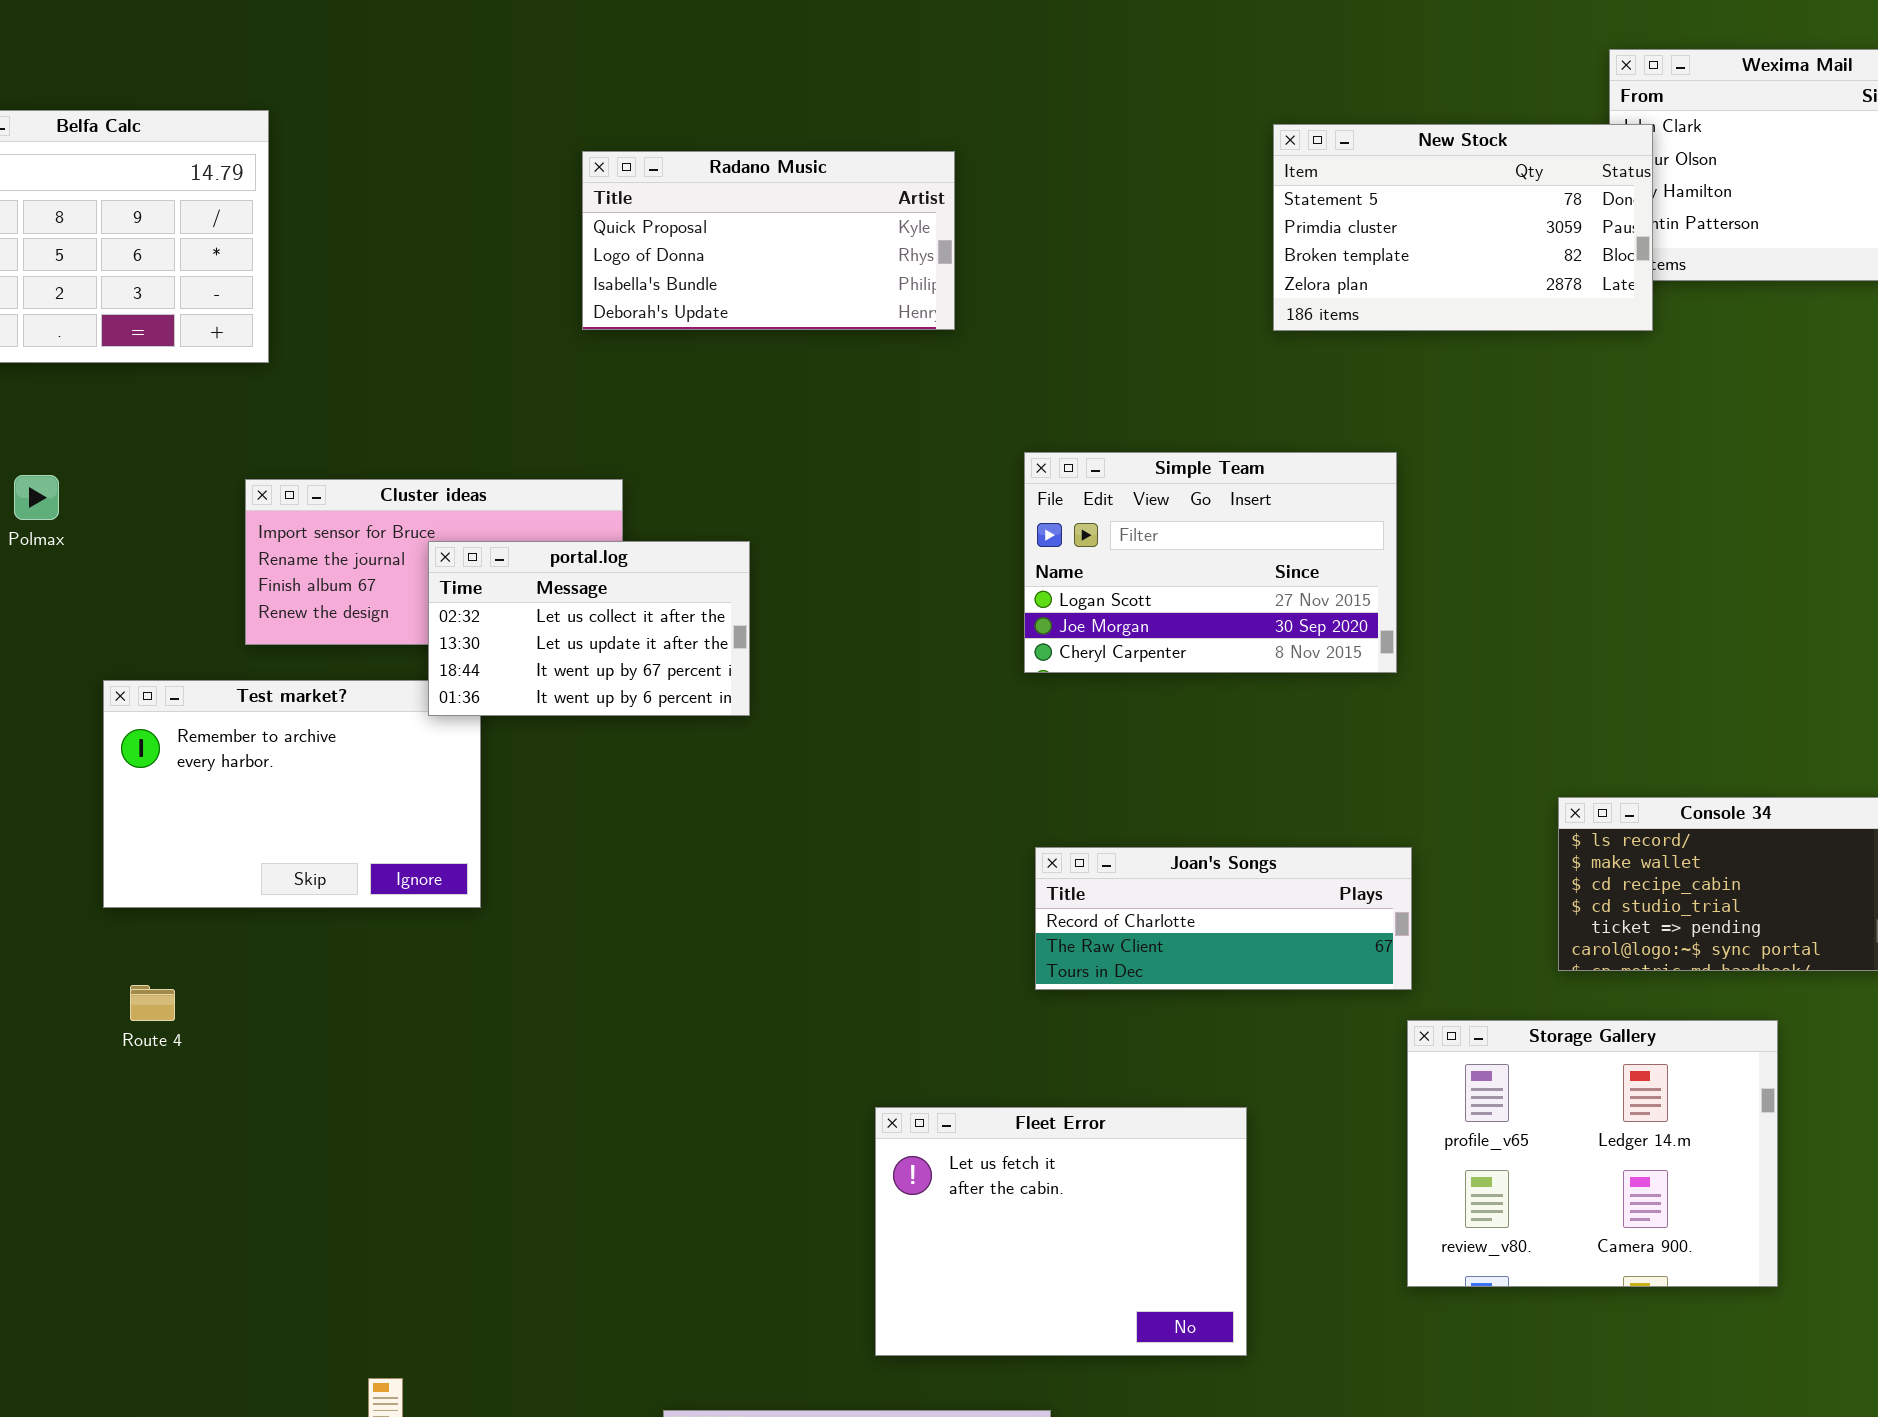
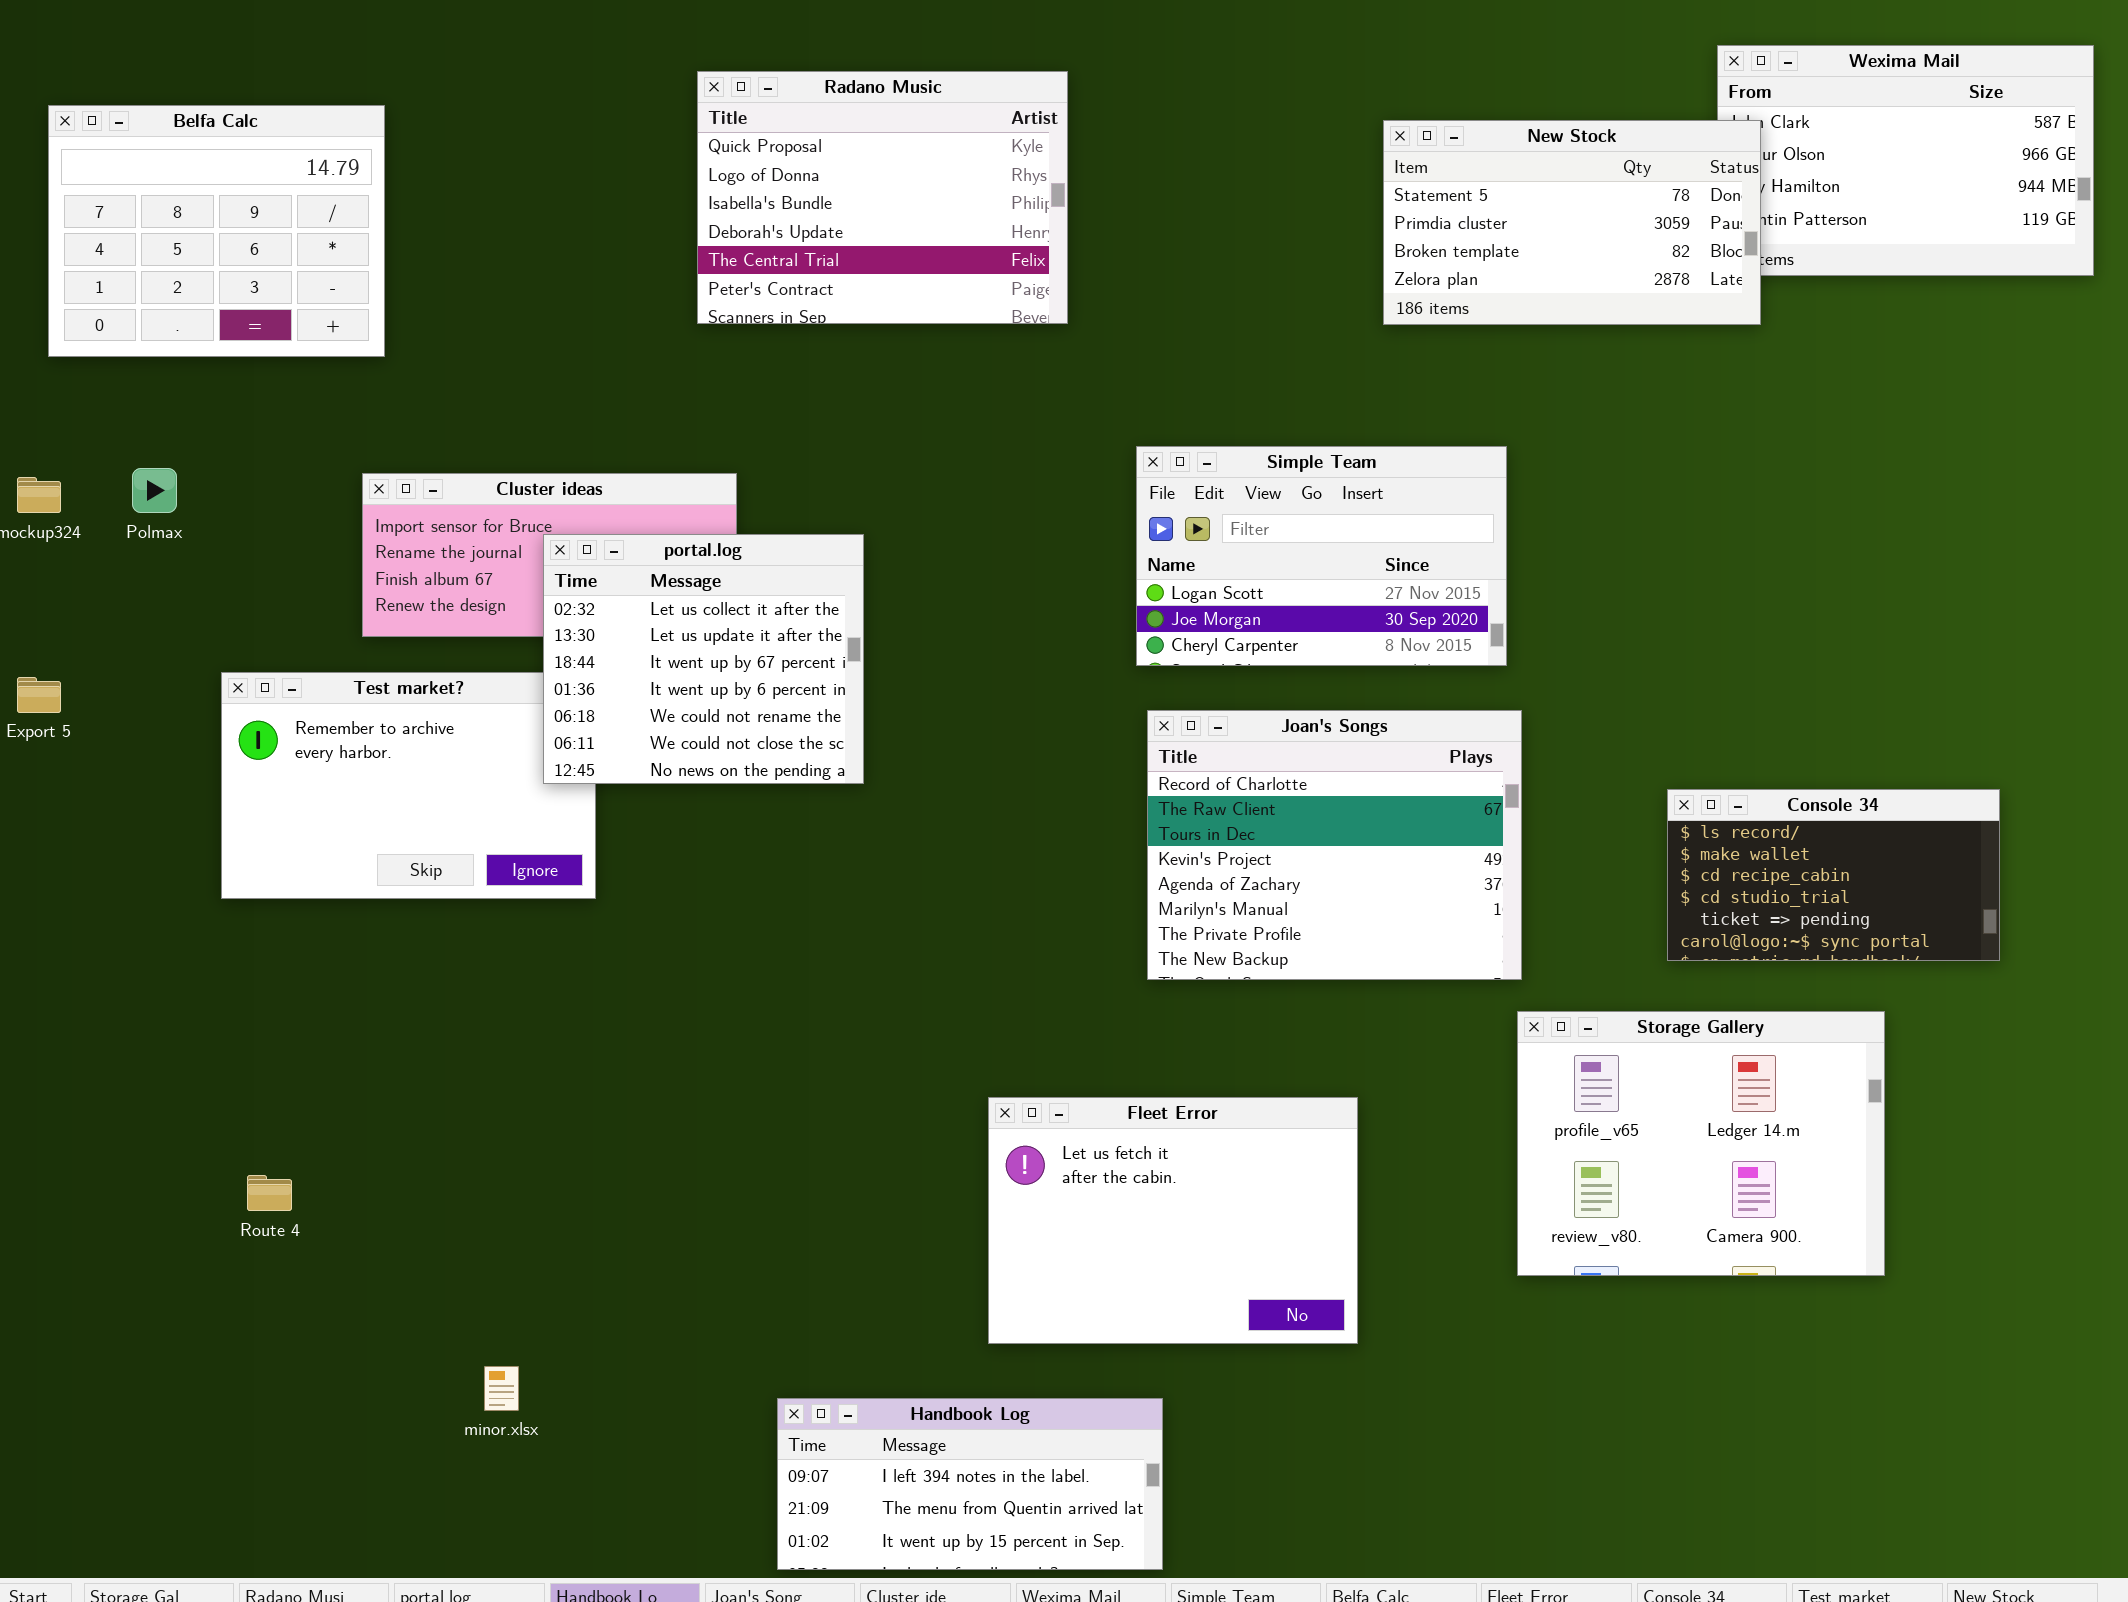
Radano Music: [582,151,955,330] -> [697,71,1068,324], resized
portal.log: [428,541,750,716] -> [543,534,864,784], resized
Joan's Songs: [1035,847,1412,990] -> [1147,710,1522,980], resized
Route 4: [130,985,175,1021] -> [247,1175,292,1211], moved

